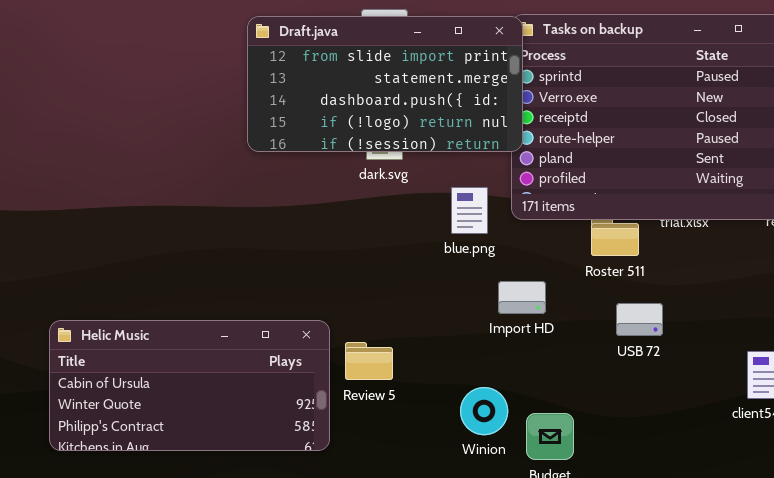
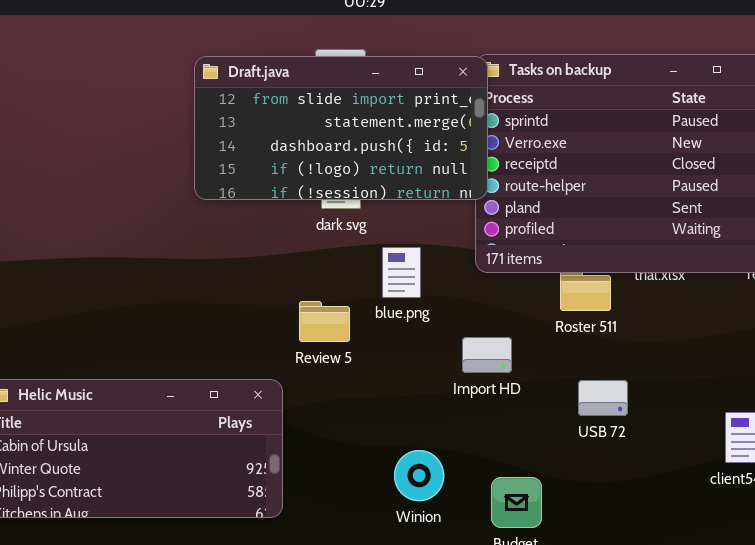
blue.png: [451,187,488,234] -> [382,247,421,298], moved
USB 72: [616,303,663,336] -> [578,380,628,416], moved
Review 5: [345,342,393,380] -> [299,301,350,342], moved
Winion: [460,387,508,435] -> [394,450,444,501], moved

